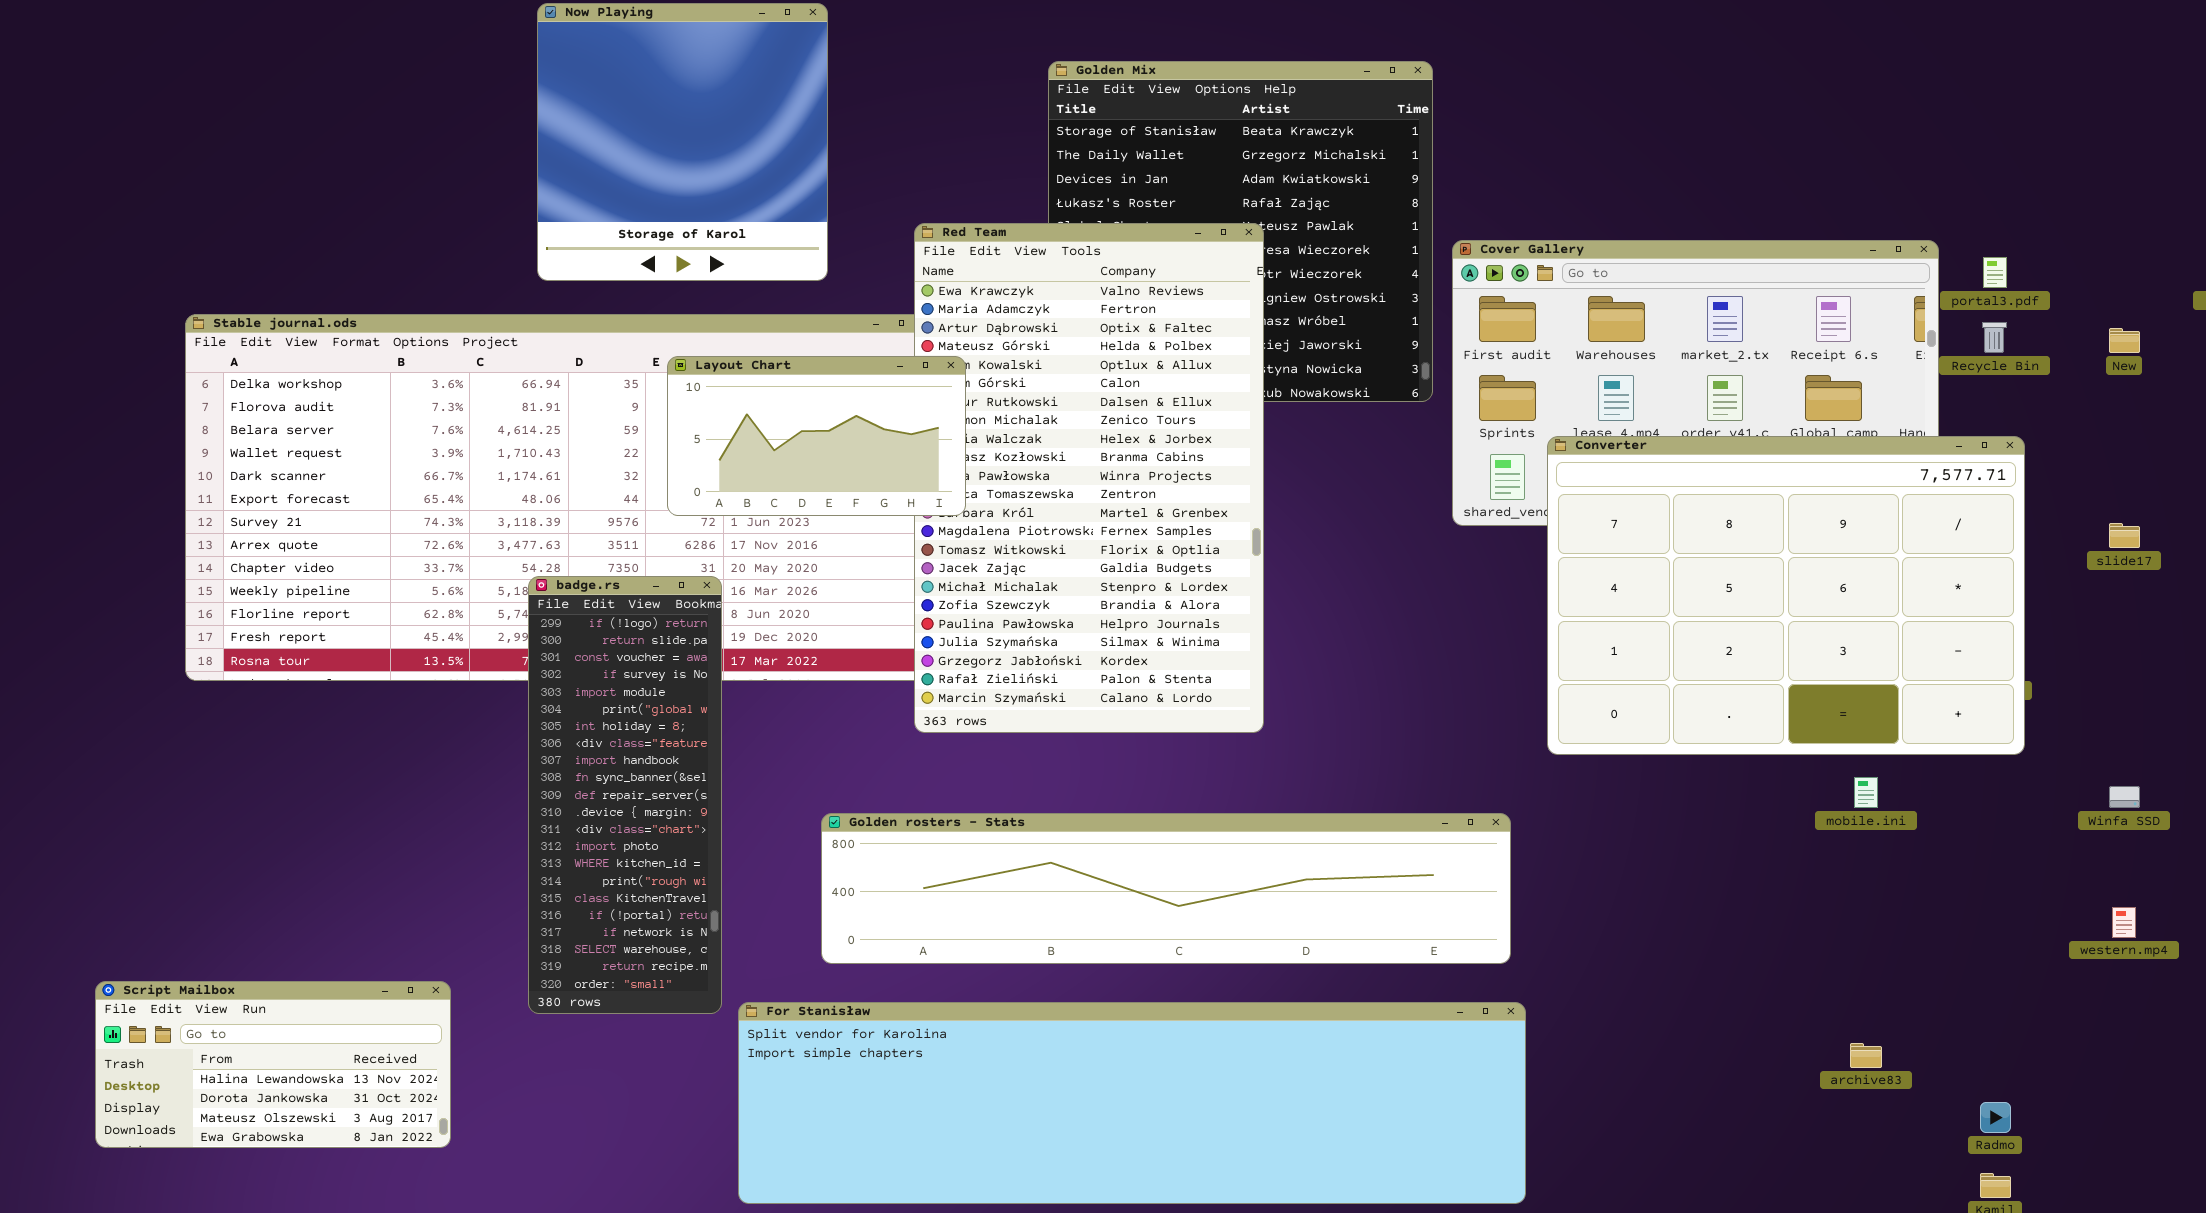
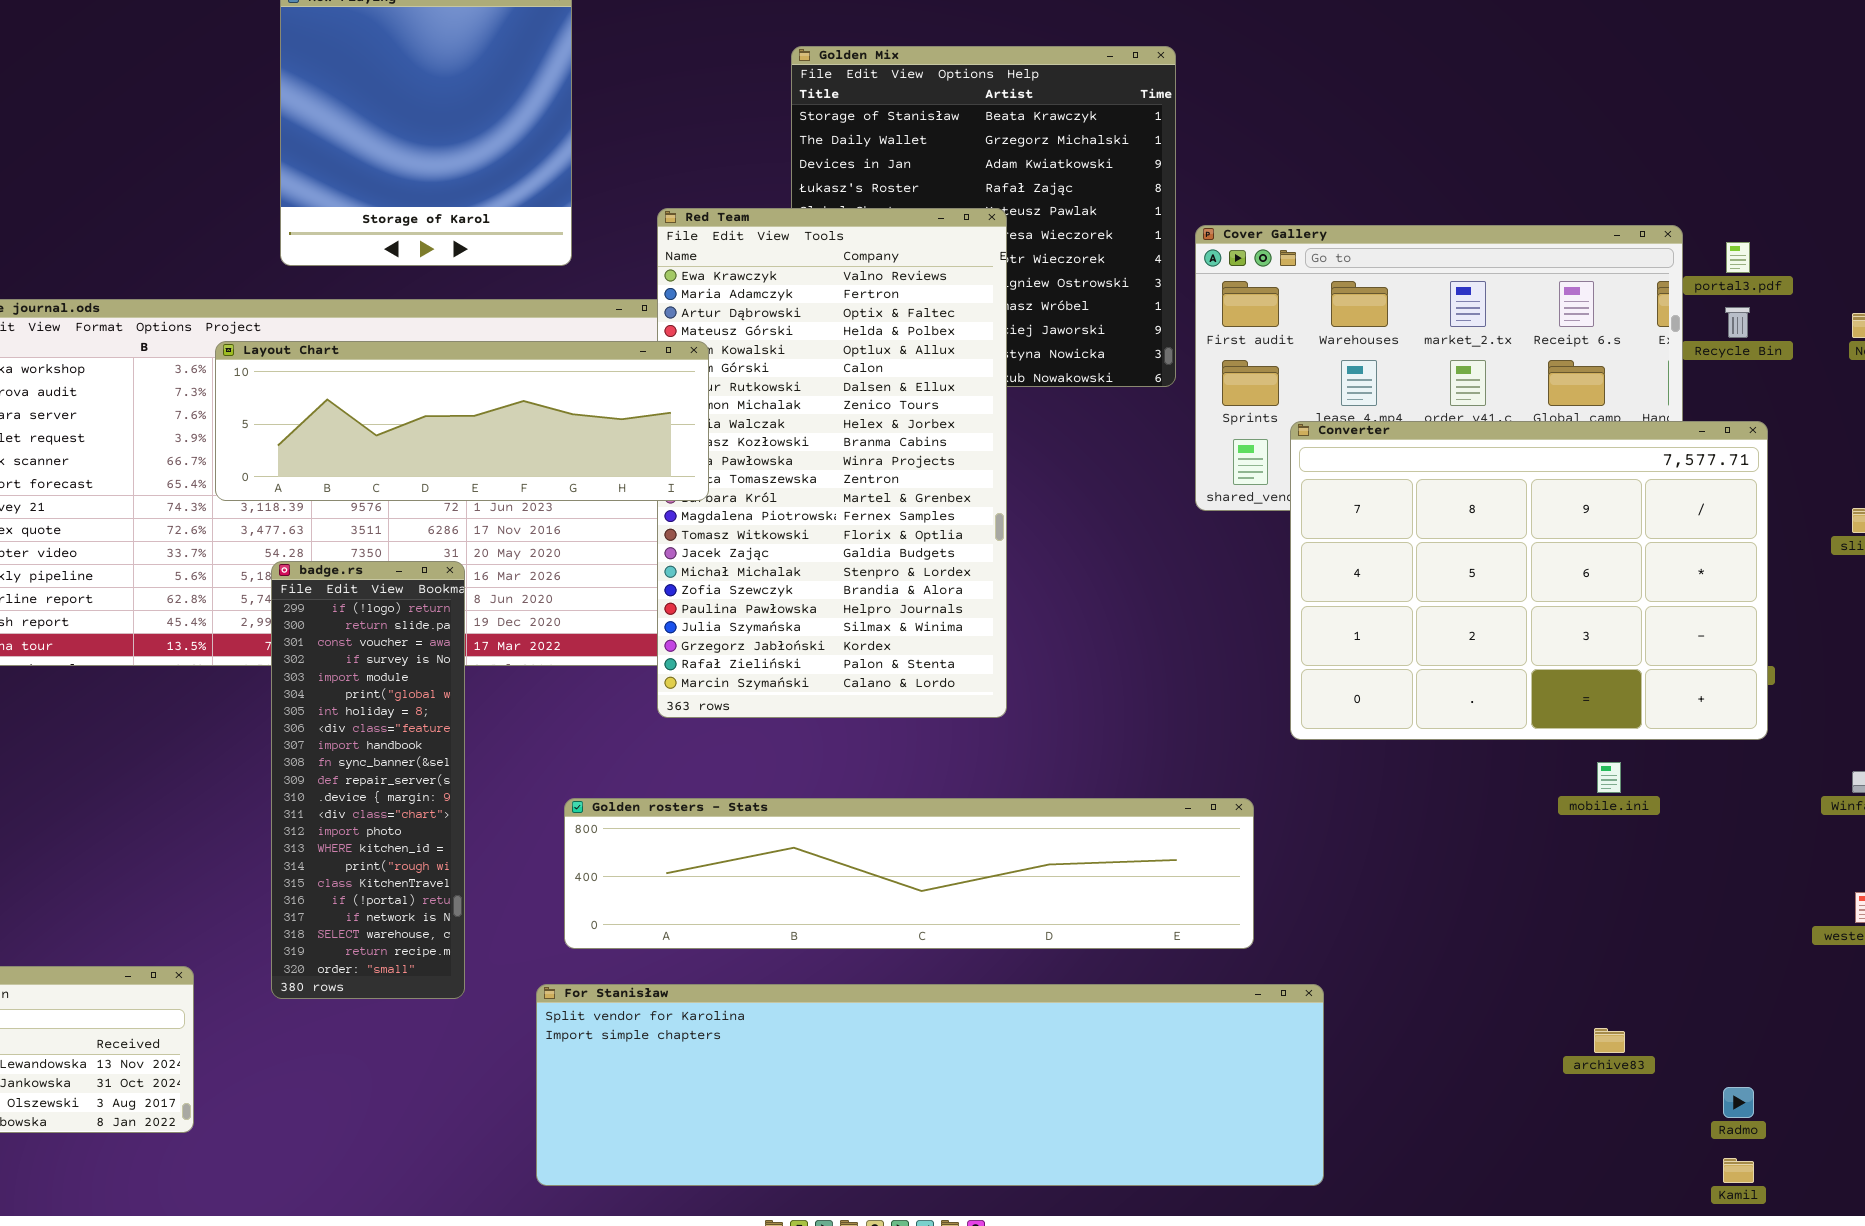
Layout Chart: [667,356,966,516] -> [215,341,709,501], resized
For Stanisław: [738,1002,1526,1204] -> [536,984,1324,1186], moved

